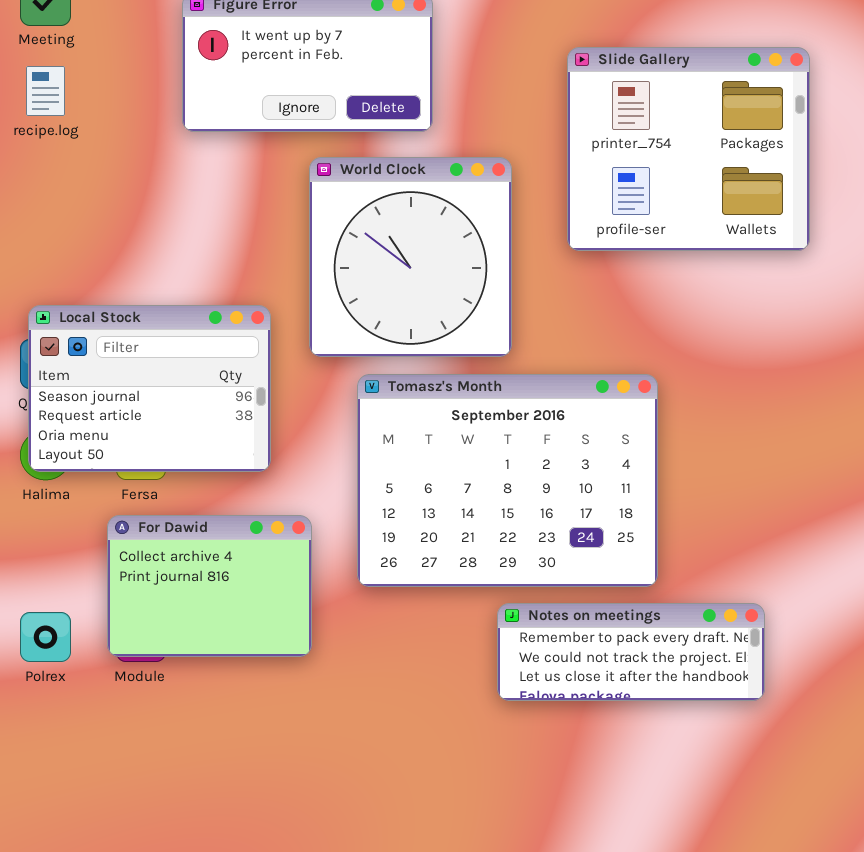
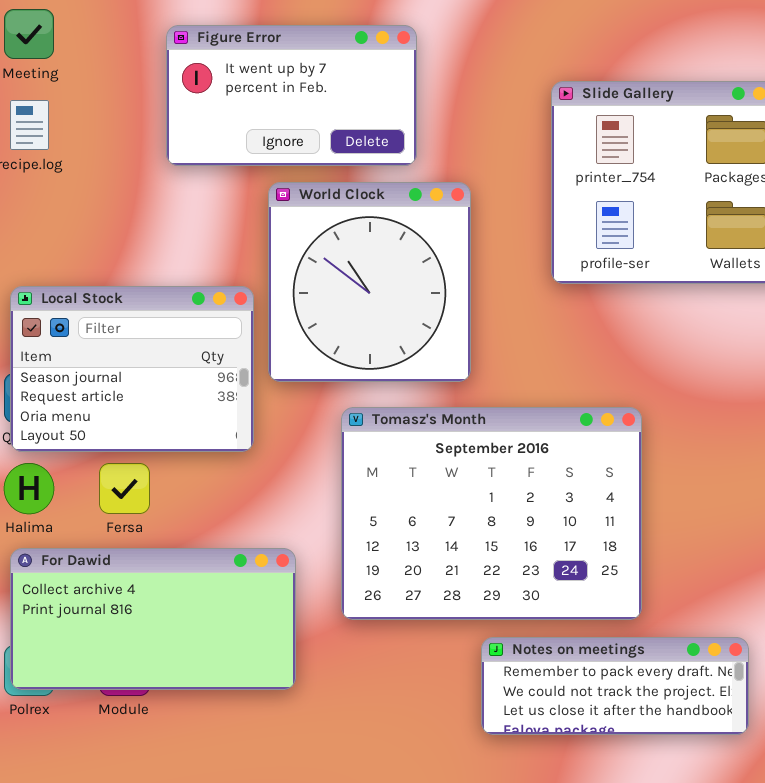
World Clock: [309,157,512,357] -> [268,182,471,382], moved
Local Stock: [28,305,271,472] -> [10,286,254,452], moved
For Dawid: [107,515,312,657] -> [10,548,296,690], resized

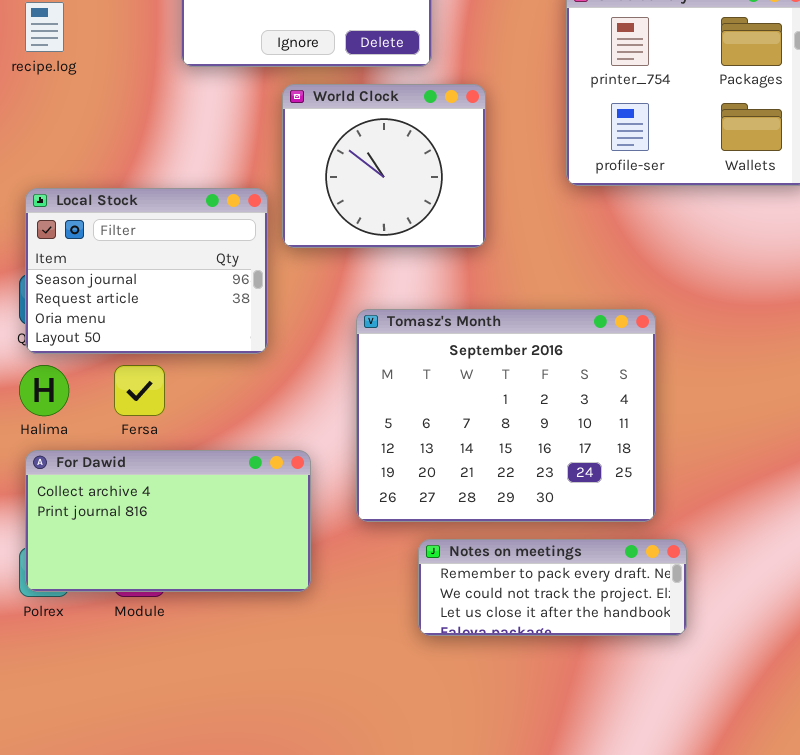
World Clock: [268,182,471,382] -> [282,84,486,248], resized
Notes on meetings: [481,637,749,735] -> [418,539,687,636], moved

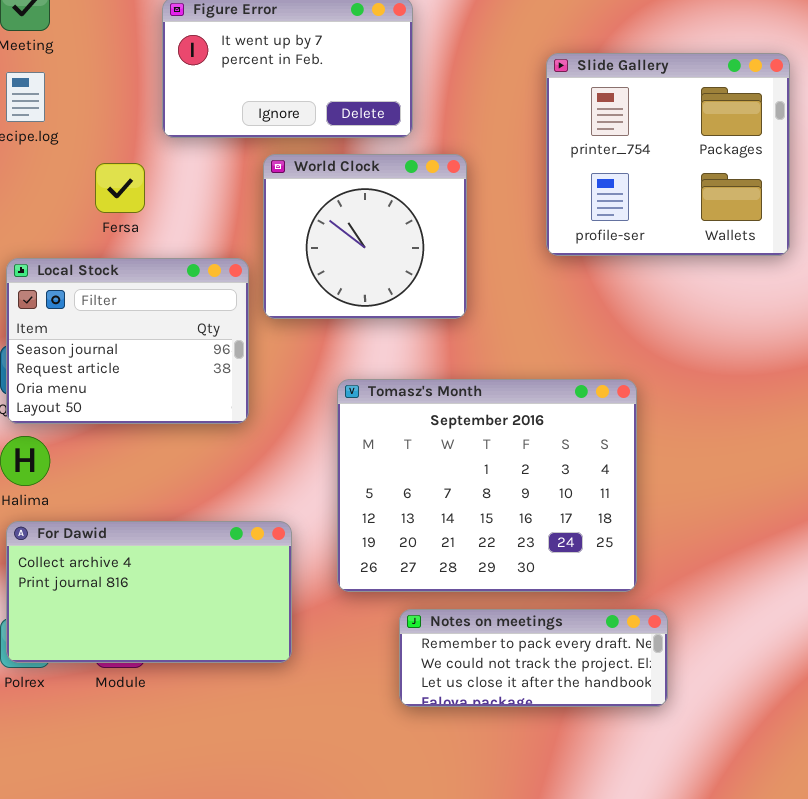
Fersa: [114,365,165,416] -> [95,163,145,213], moved

